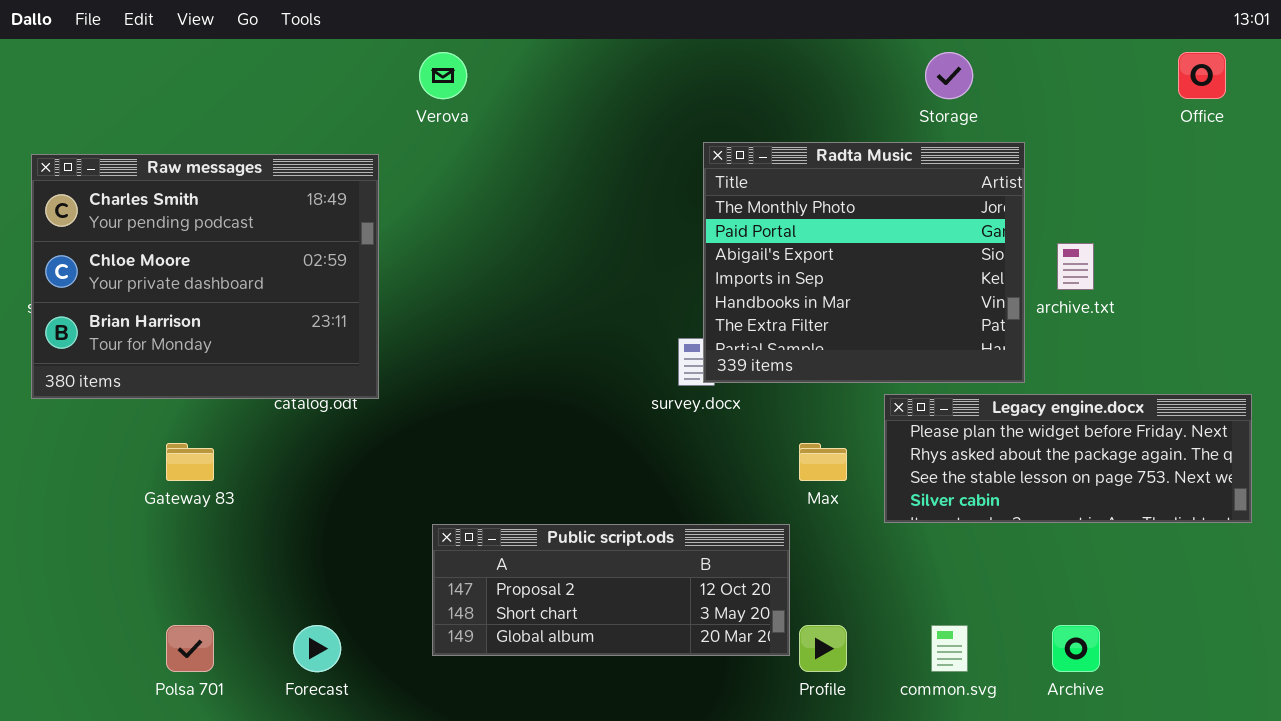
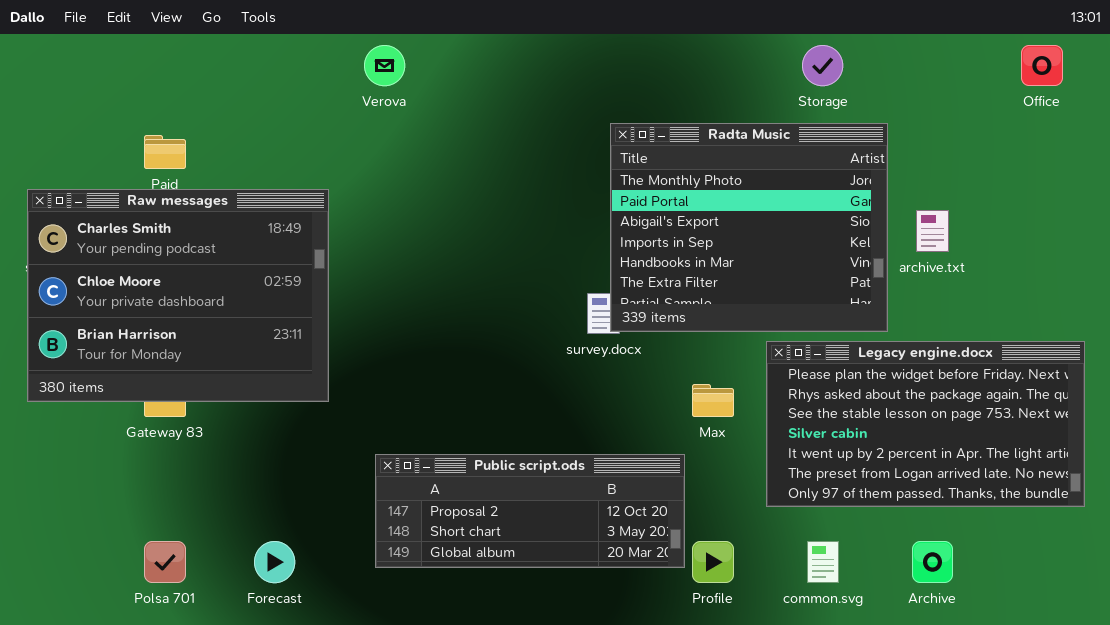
Raw messages: [31,154,379,399] -> [27,189,329,402], moved
Legacy engine.docx: [884,394,1252,523] -> [766,341,1085,507], resized

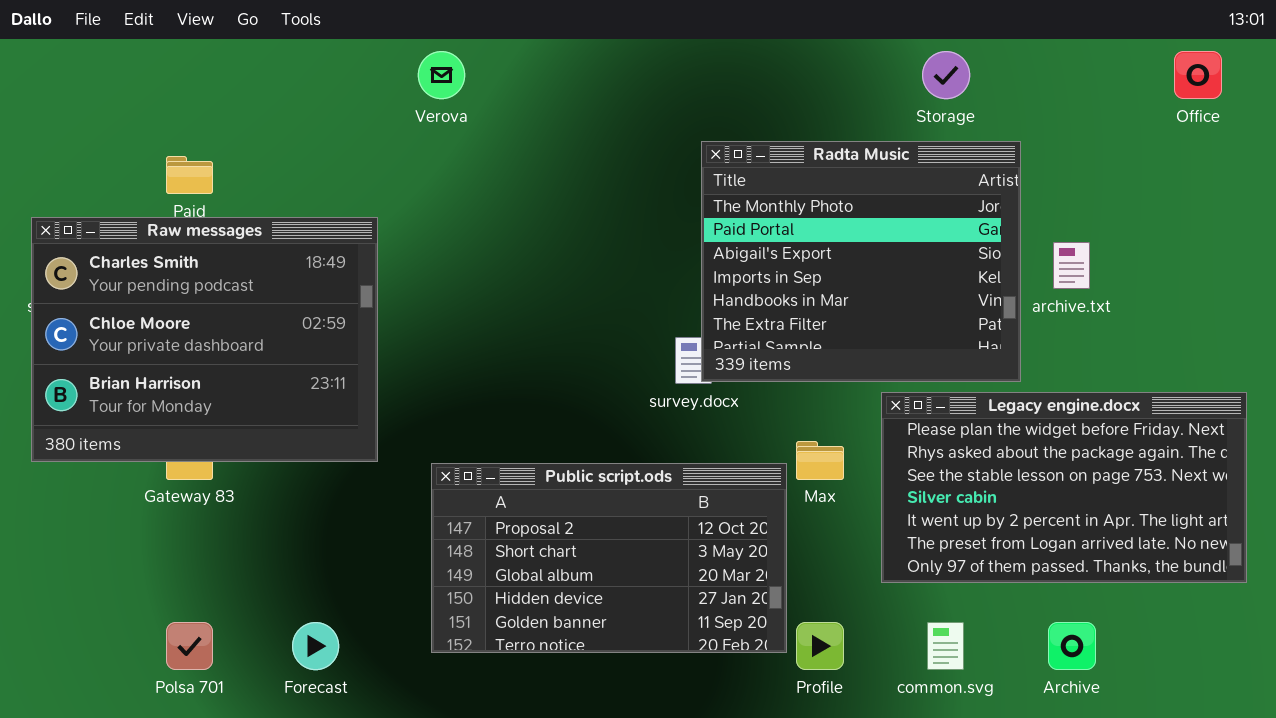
Public script.ods: [375,454,685,568] -> [431,463,787,653], resized

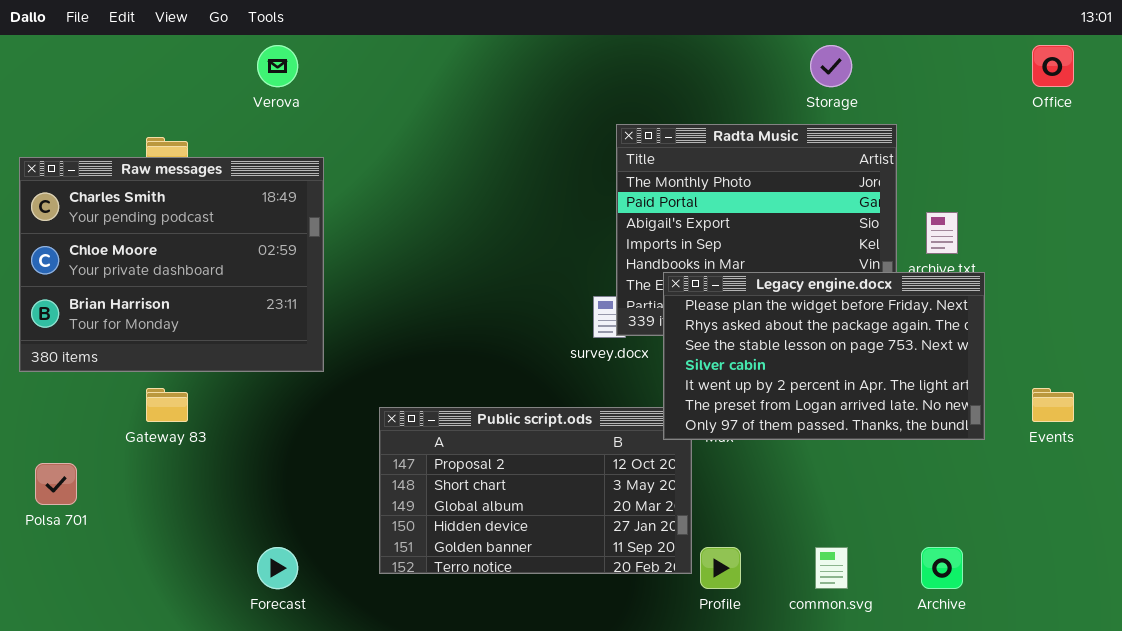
Verova: [418,51,465,99] -> [257,45,298,87], moved
Raw messages: [31,217,378,462] -> [19,157,324,372], moved
Legacy engine.docx: [881,392,1247,583] -> [663,272,985,440], moved
Polsa 701: [166,622,213,670] -> [35,463,77,505], moved

